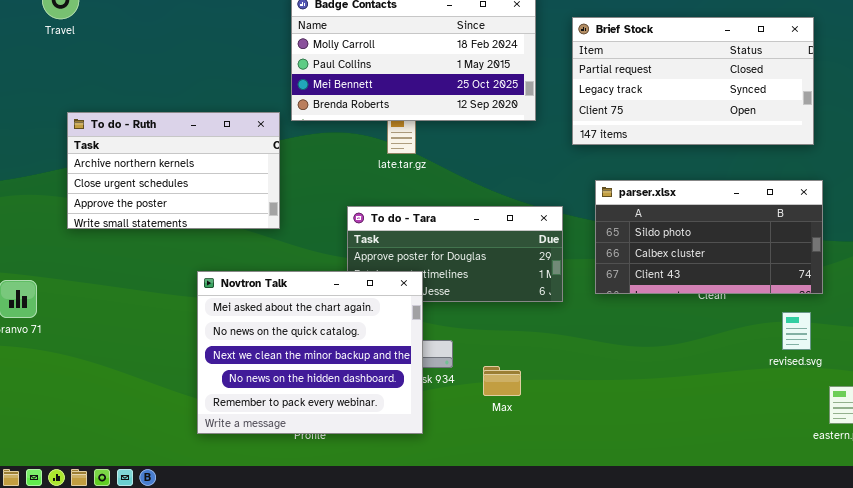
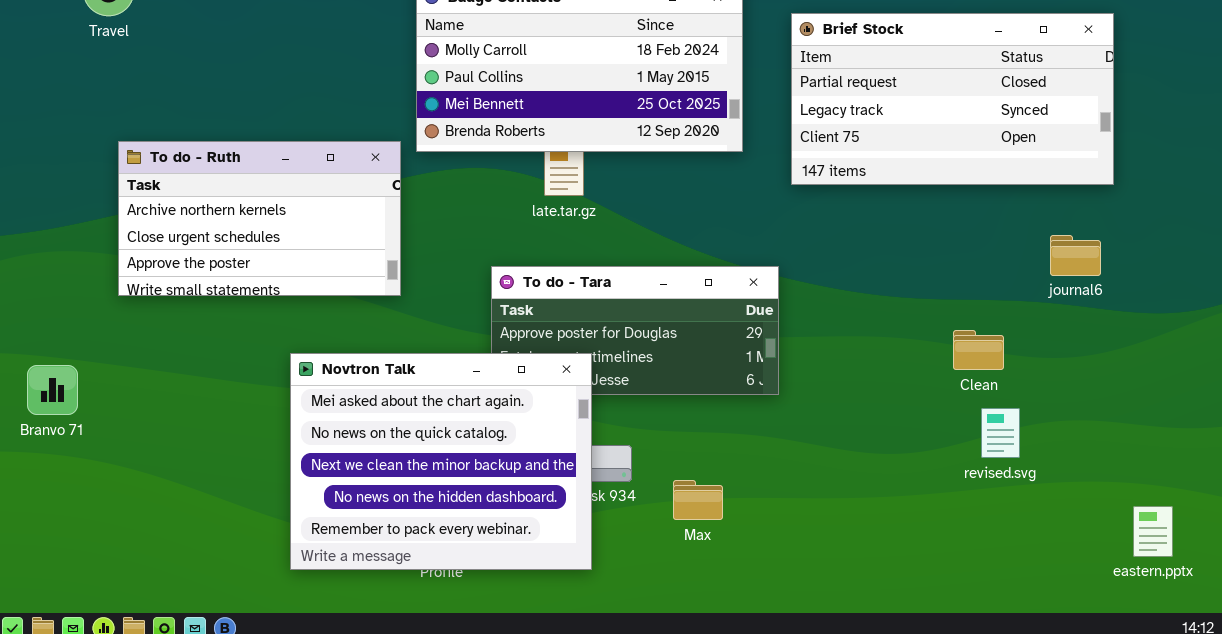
parser.xlsx: [595,180,823,294] -> none, closed
revised.svg: [782,312,811,350] -> [981,408,1020,458], moved

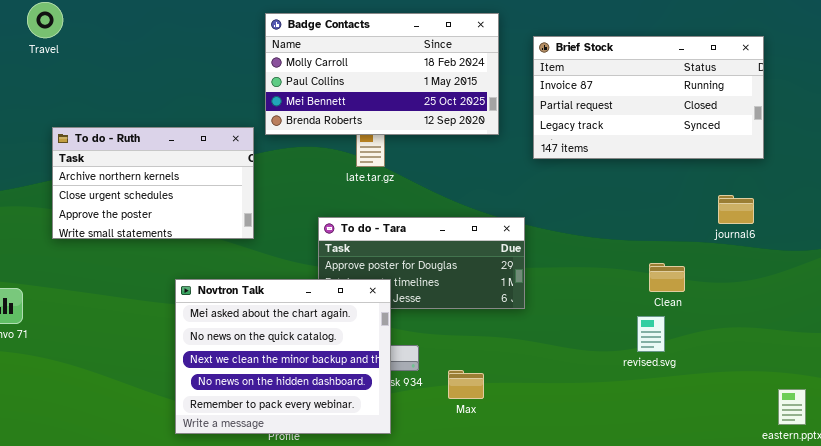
Brief Stock: [791,13,1114,185] -> [533,36,764,159], scrolled up 1 row
revised.svg: [981,408,1020,458] -> [637,316,665,352], moved

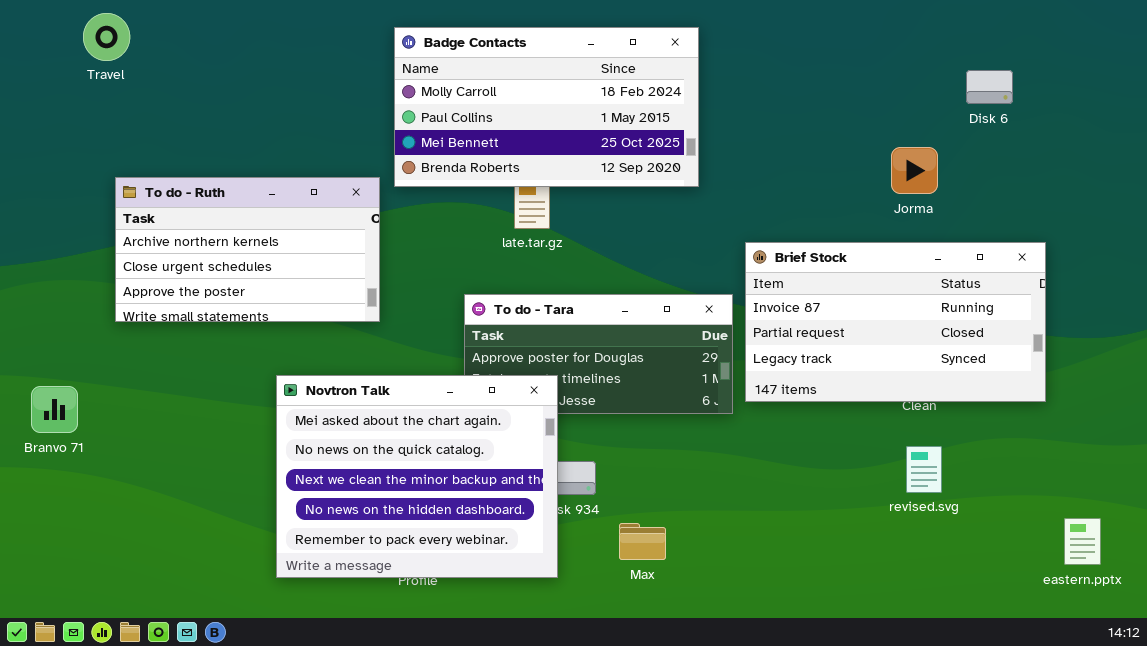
Brief Stock: [533,36,764,159] -> [745,242,1046,402], moved
revised.svg: [637,316,665,352] -> [906,446,942,493], moved
Max: [448,370,484,399] -> [619,523,666,560], moved

